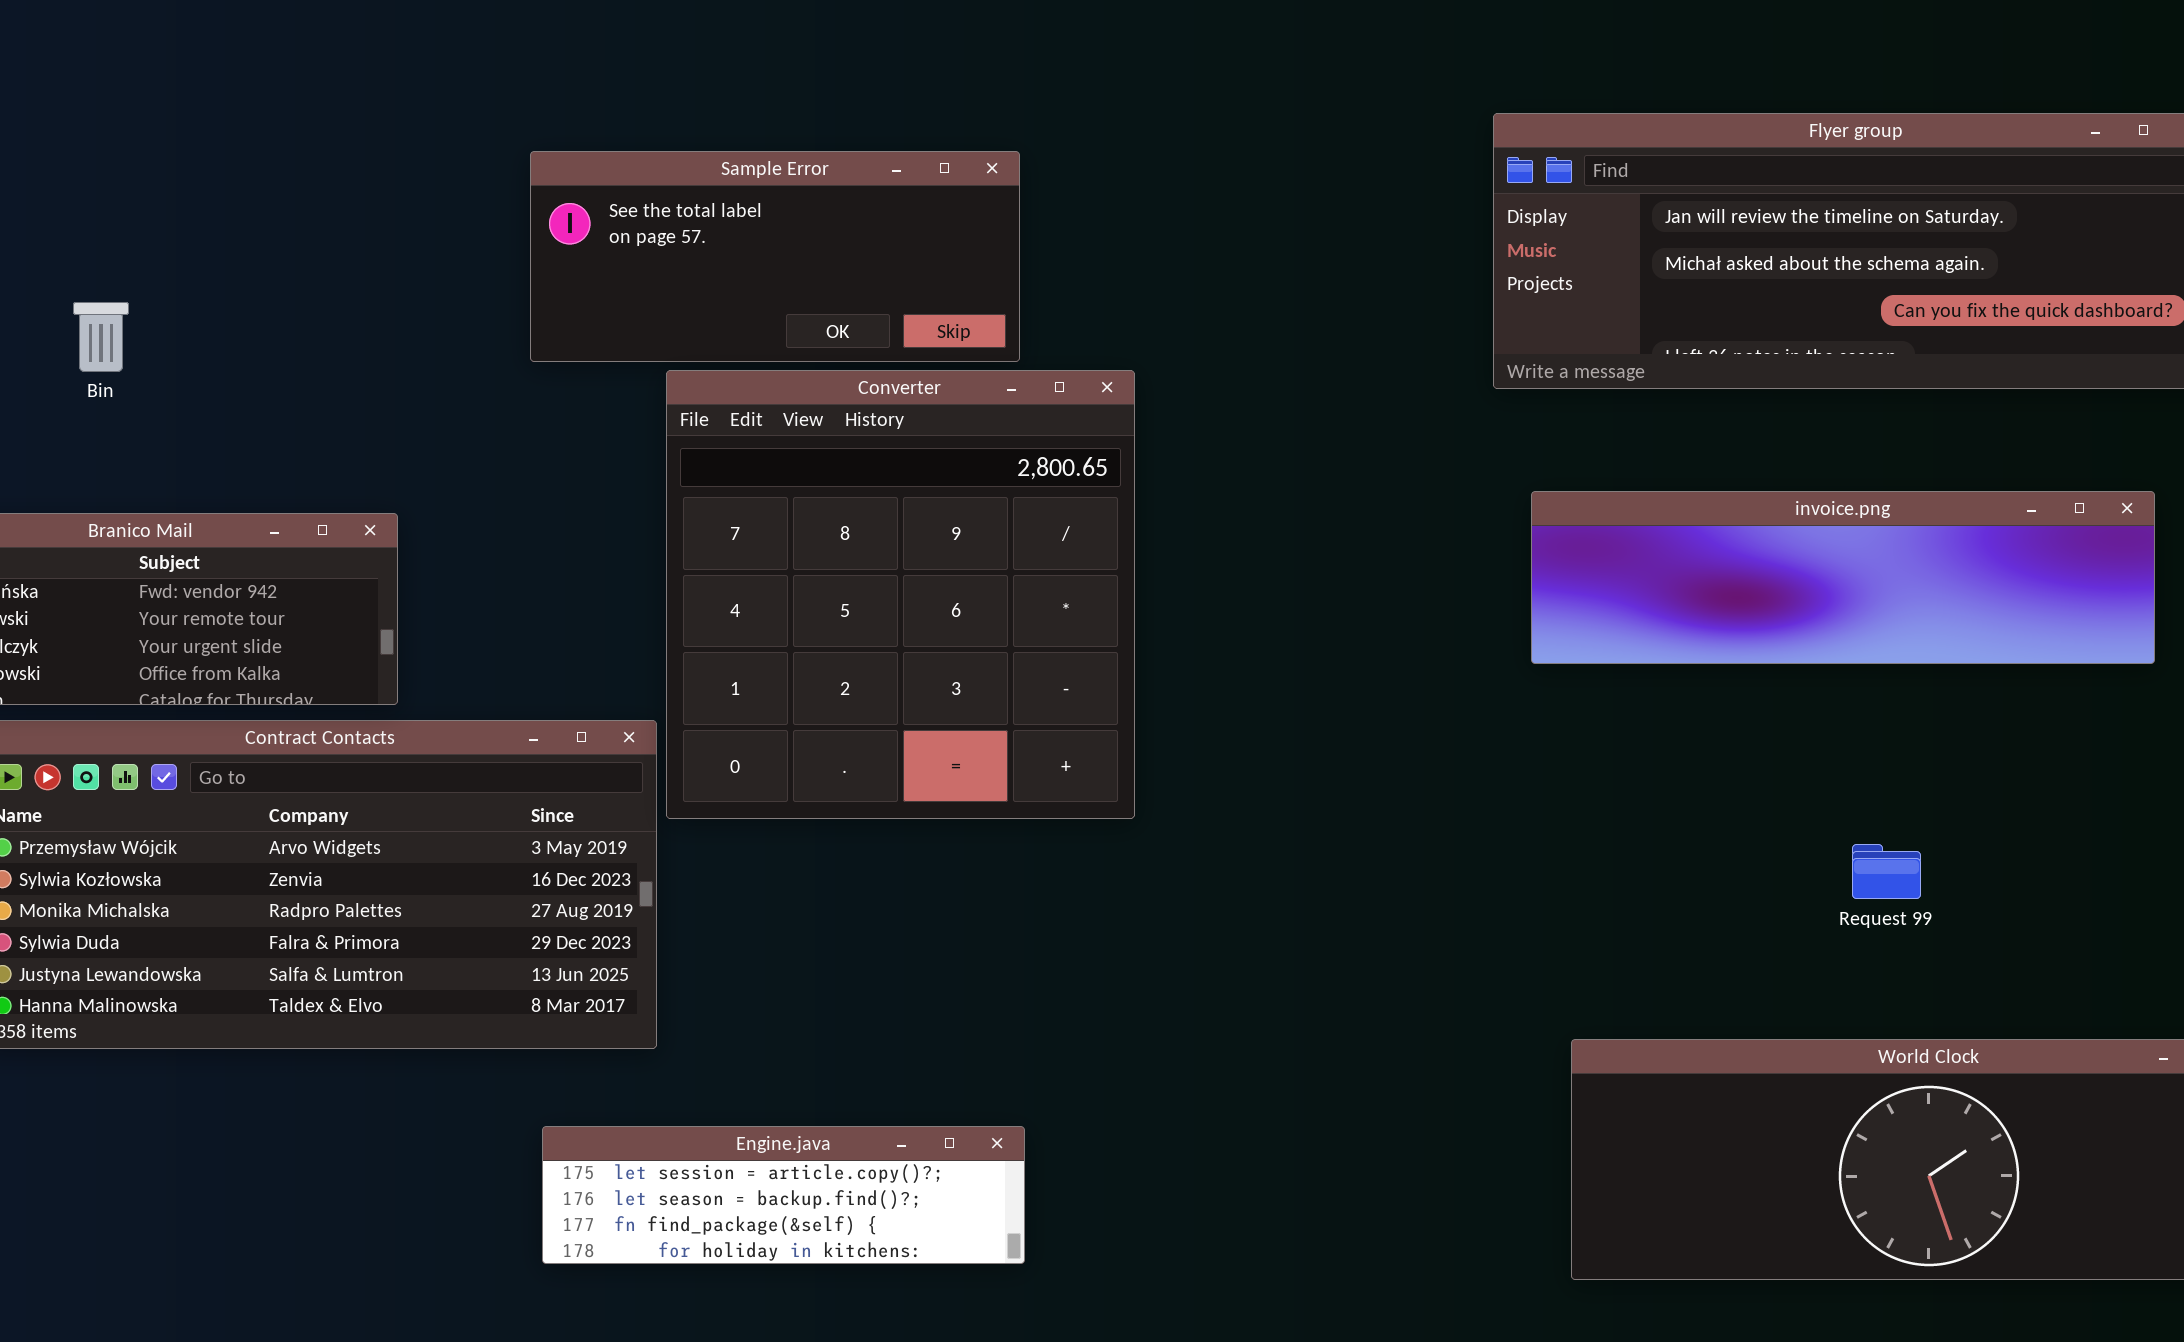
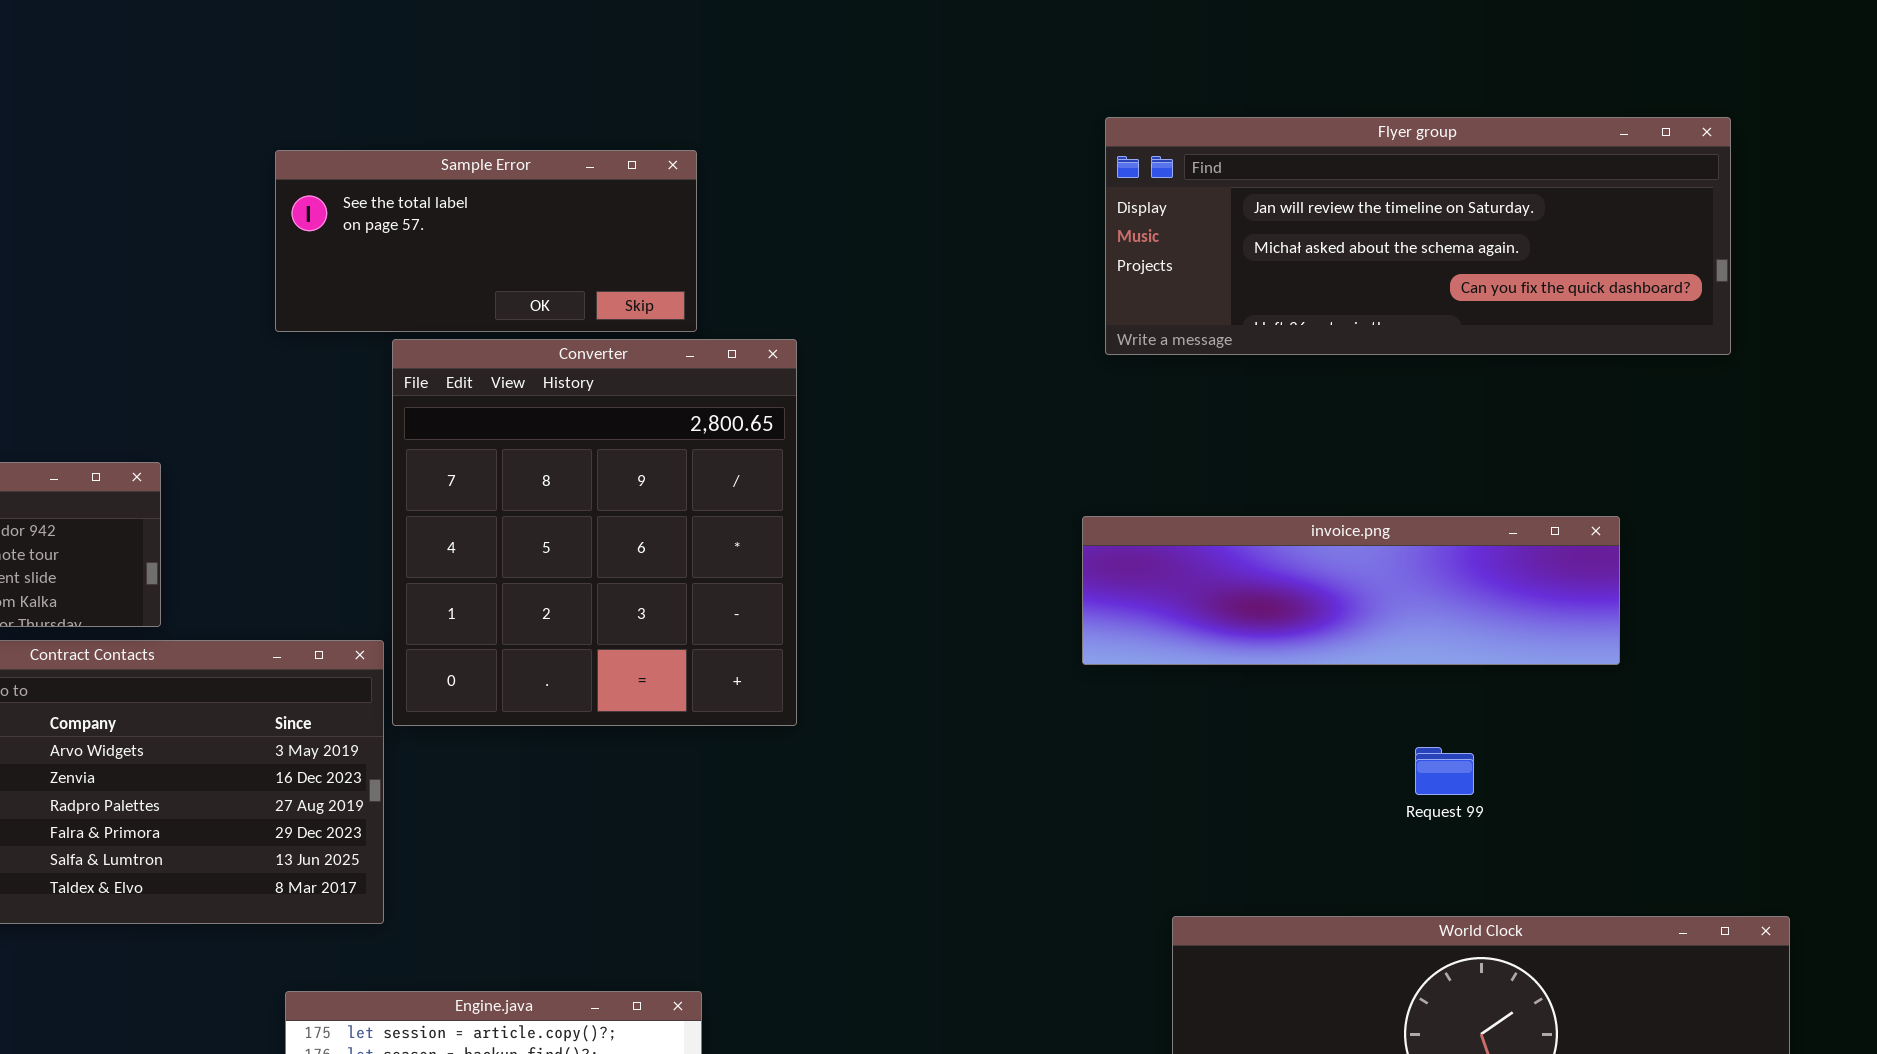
invoice.png: [1531,491,2155,664] -> [1082,516,1620,665], moved

